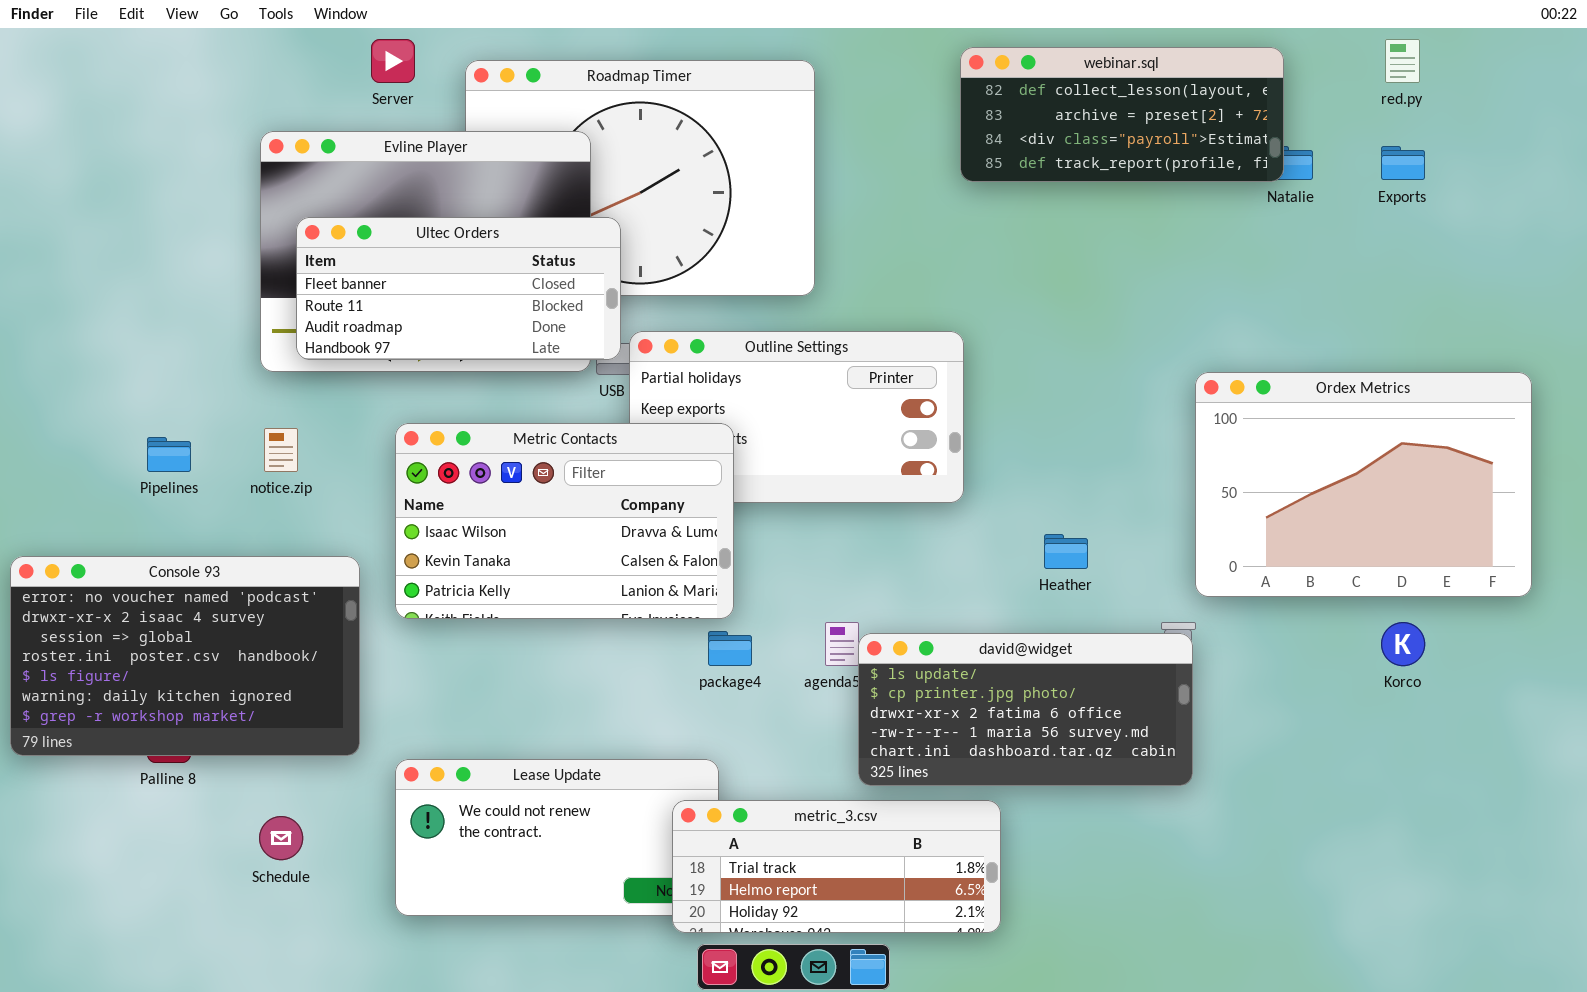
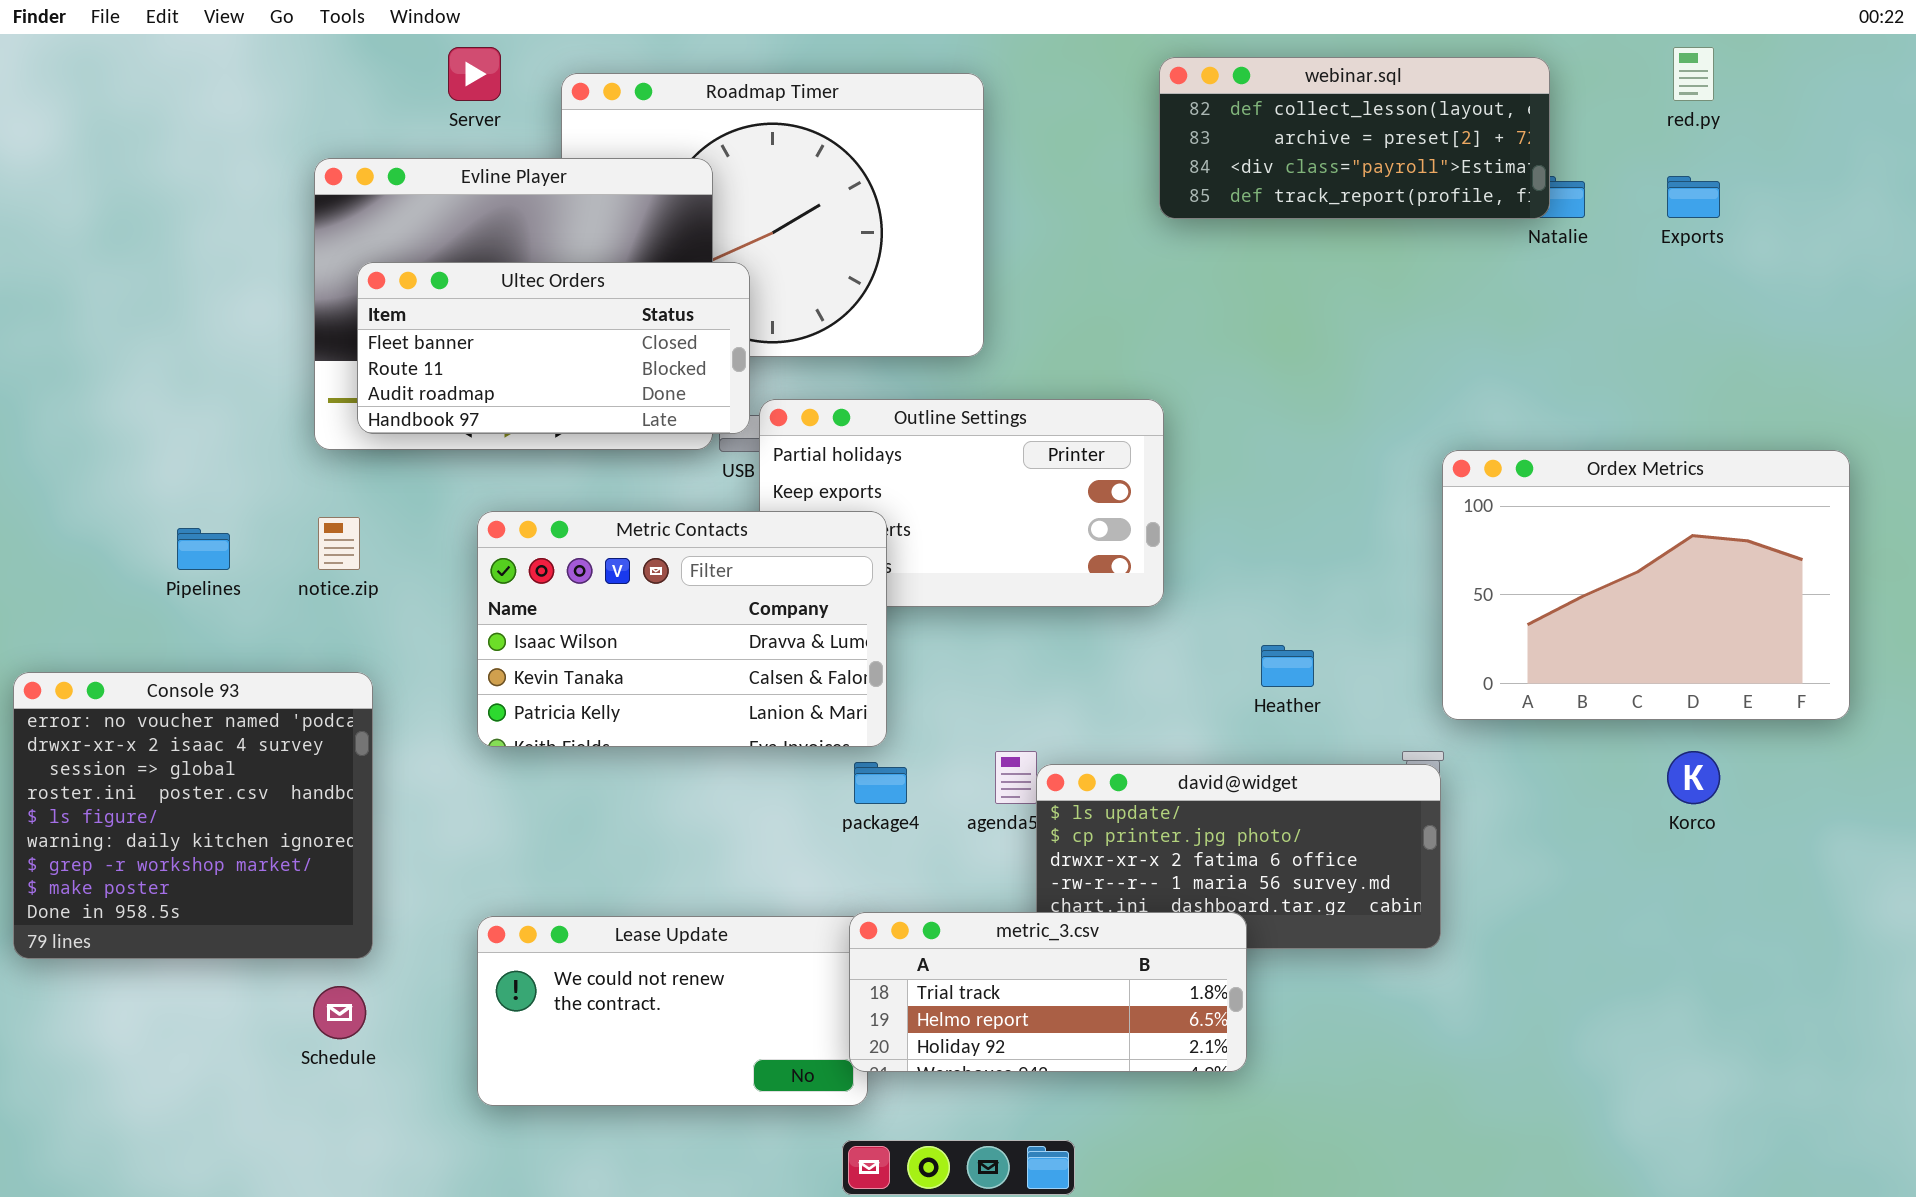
Console 93: [10,556,360,756] -> [13,672,373,959], resized
metric_3.csv: [672,800,1001,933] -> [849,912,1247,1072], moved

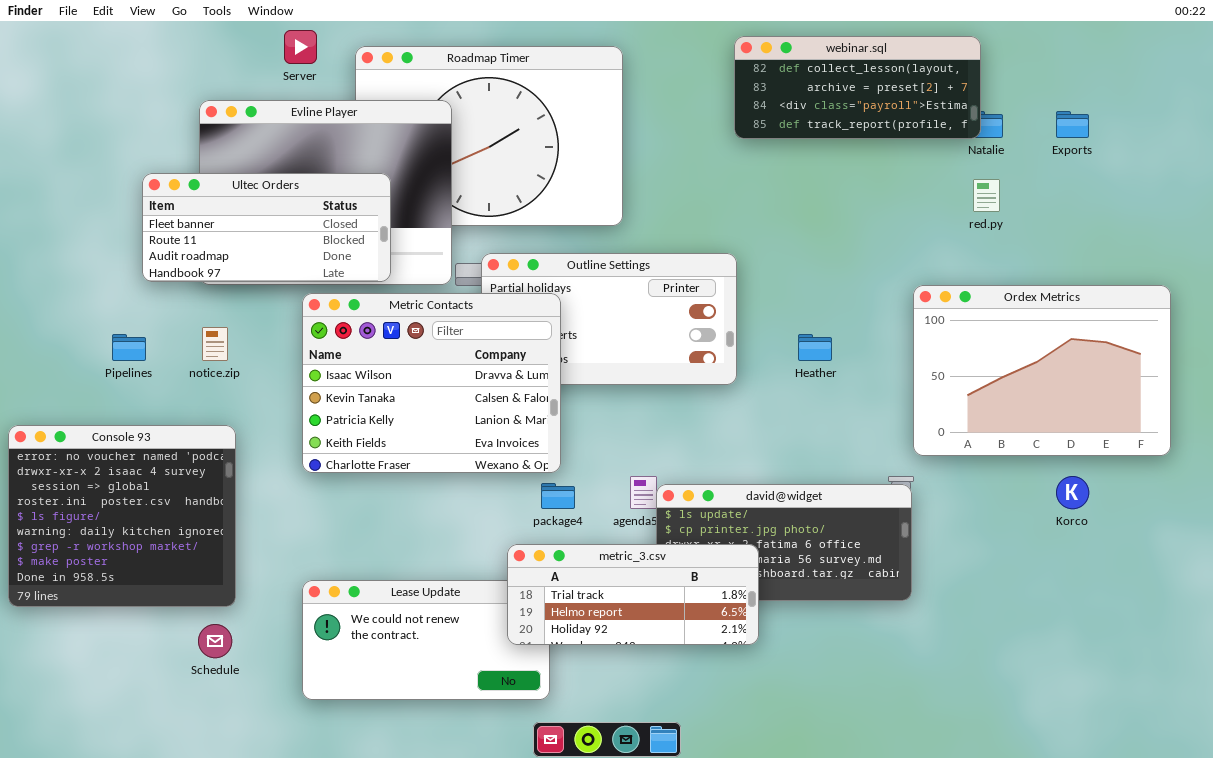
red.py: [1673,47,1714,101] -> [973,179,1000,212], moved
Ultec Orders: [357,262,750,434] -> [142,173,391,282], moved
Metric Contacts: [477,511,887,747] -> [302,293,561,473], resized
Heather: [1261,645,1314,687] -> [798,334,832,361], moved
metric_3.csv: [849,912,1247,1072] -> [507,544,759,645], moved

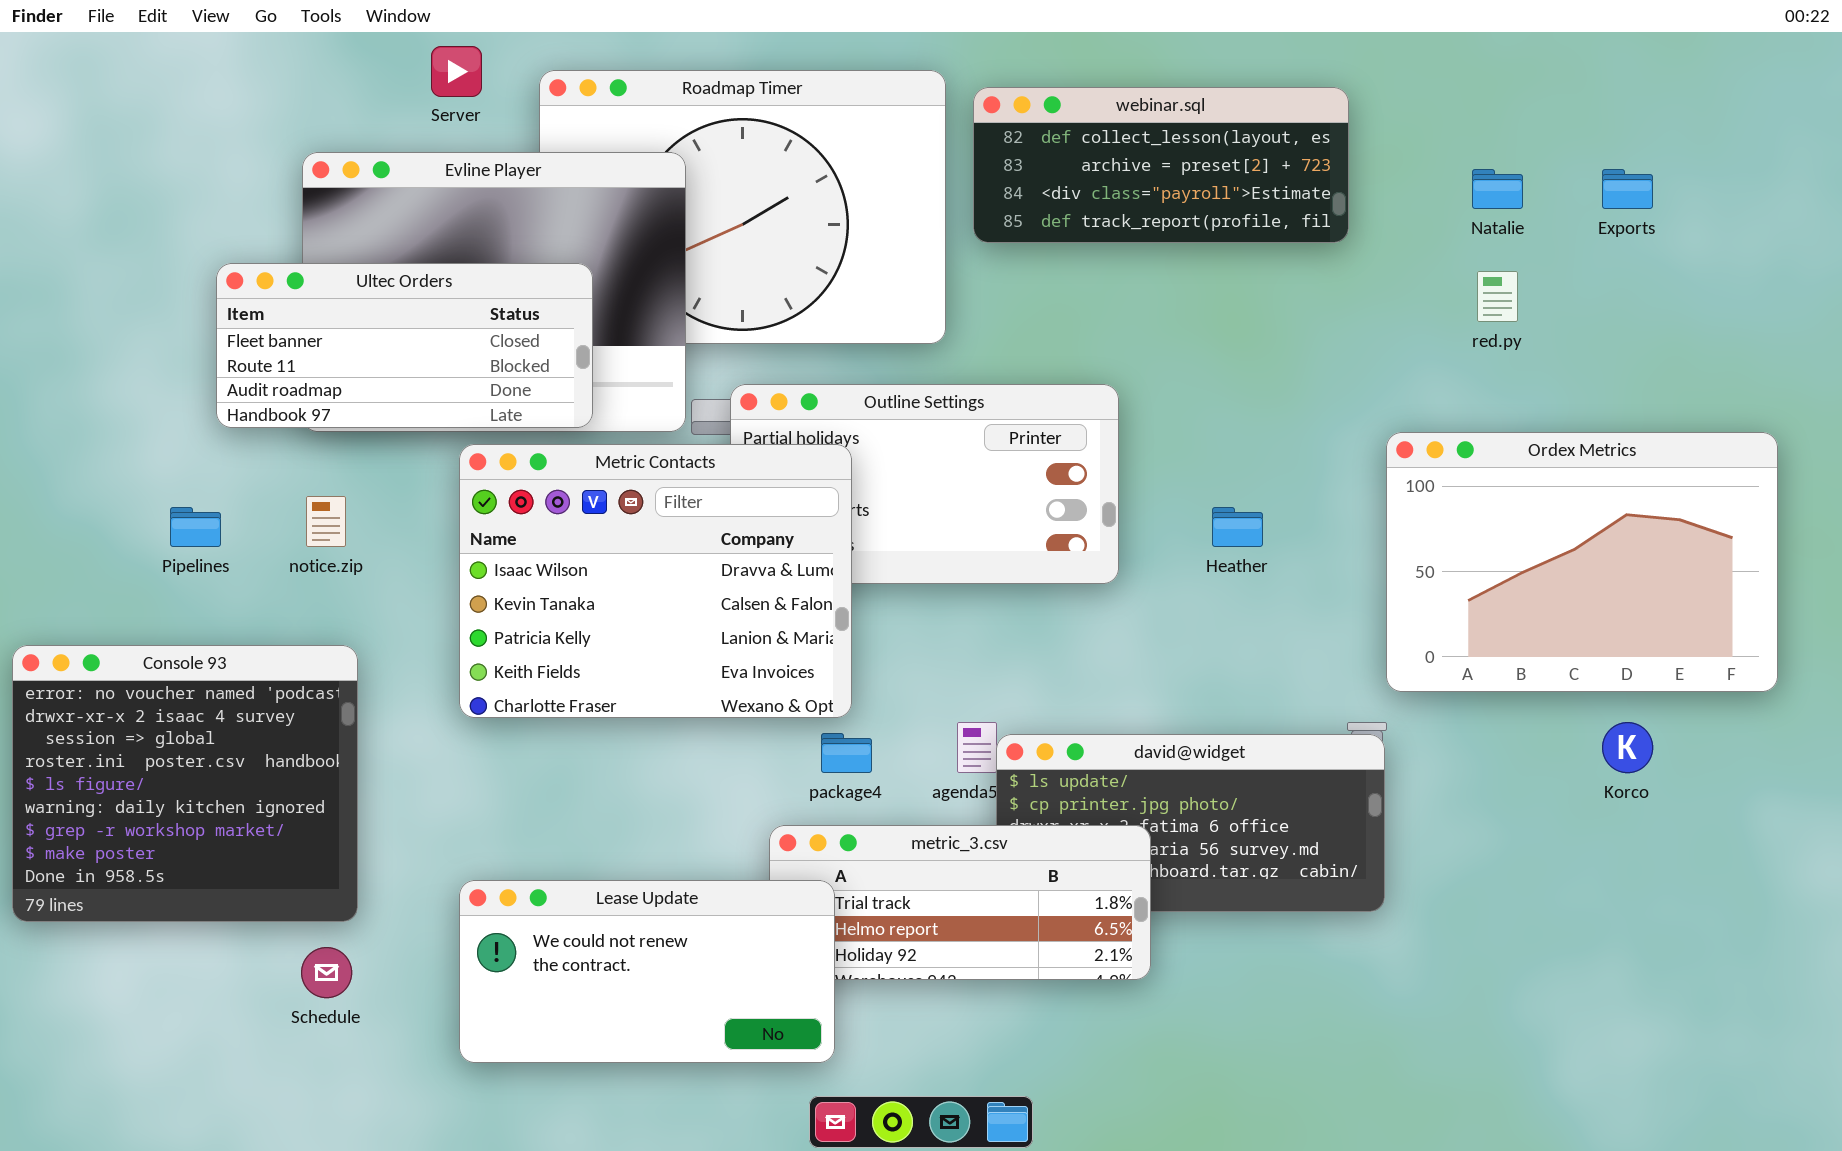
webinar.sql: [734,36,981,139] -> [973,87,1349,243], moved
Lease Update: [302,580,550,700] -> [459,880,835,1063], raised

